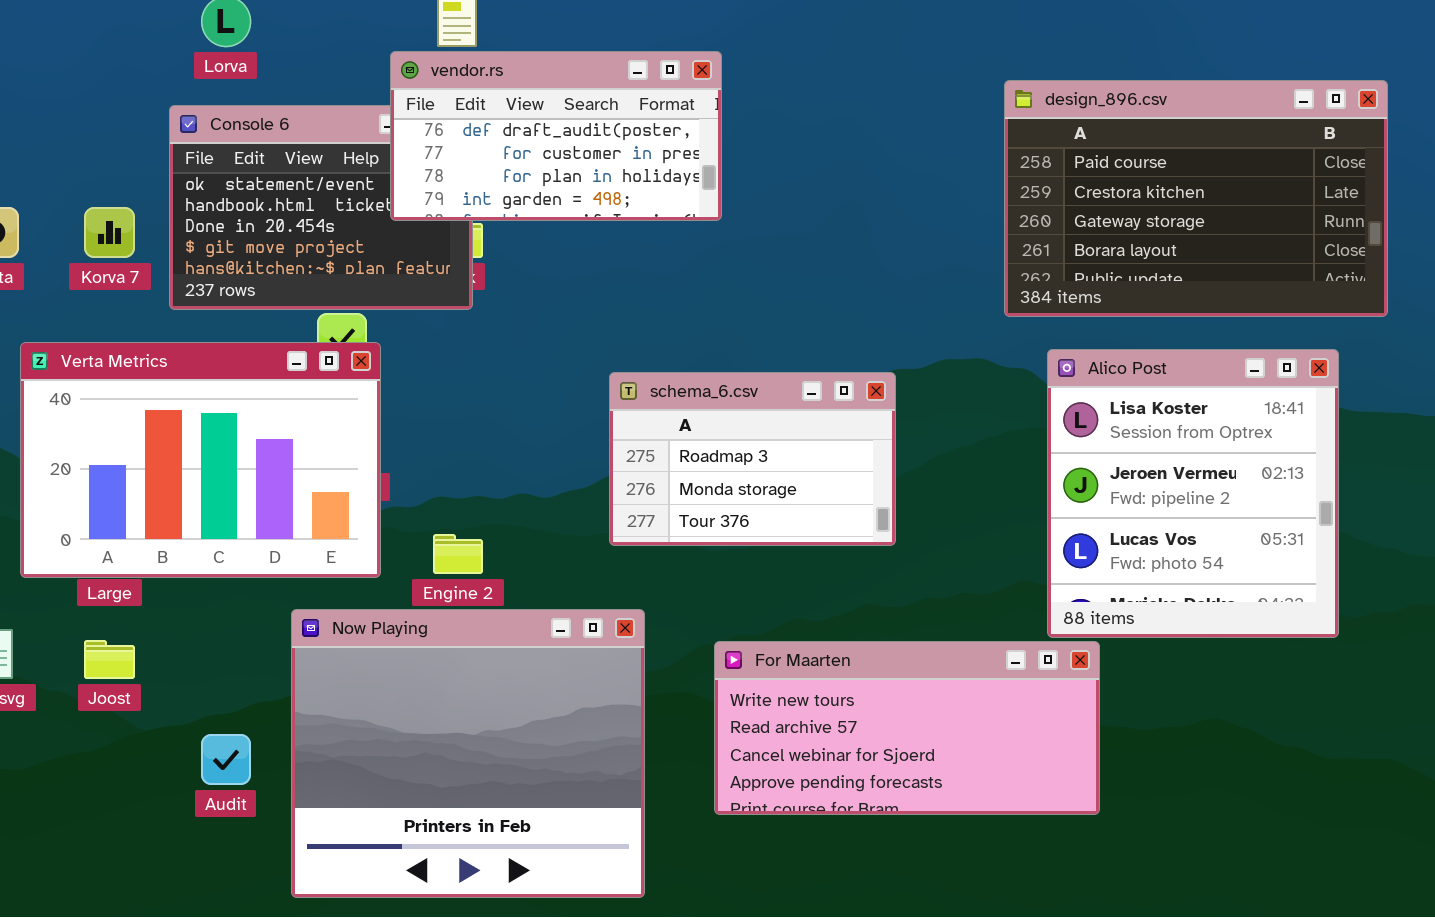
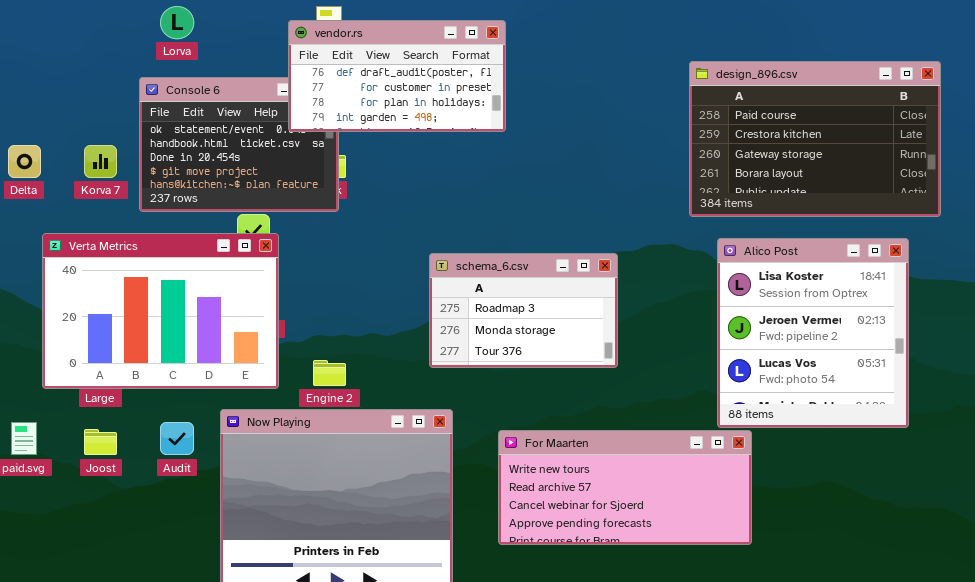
vendor.rs: [390,51,722,221] -> [288,20,506,132], moved
Audit: [201,734,251,785] -> [160,422,194,455], moved

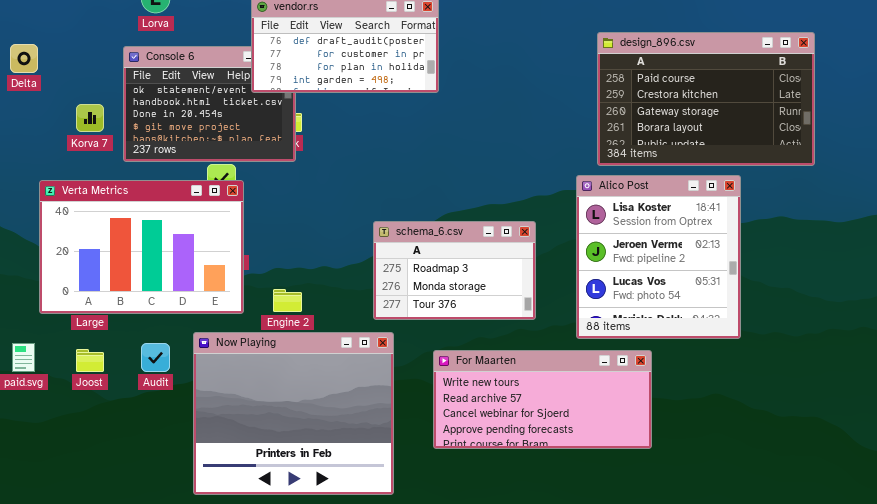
Delta: [8,145,41,178] -> [10,44,38,73], moved
Alico Post: [717,238,909,428] -> [576,175,741,339], moved
schema_6.csv: [429,253,618,368] -> [373,221,536,320], moved

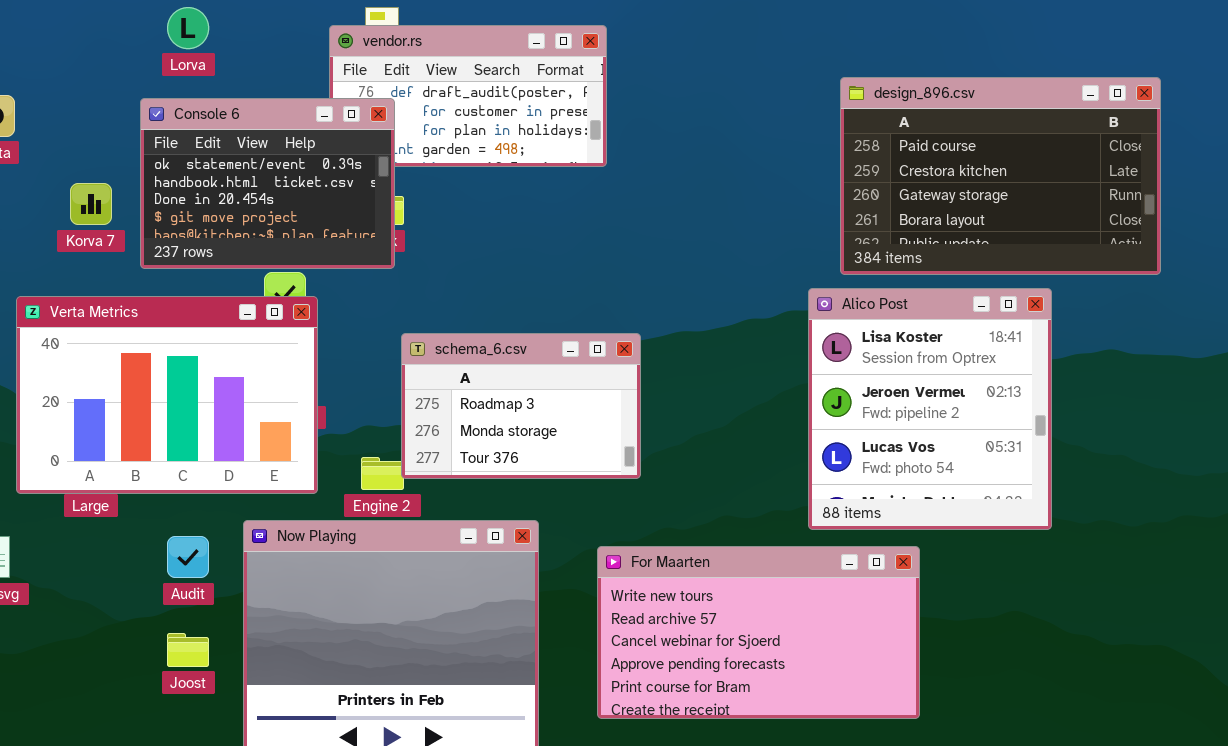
Console 6: [123,46,296,162] -> [140,98,395,269], raised
schema_6.csv: [373,221,536,320] -> [401,333,641,479], moved
Joost: [76,349,104,372] -> [167,633,209,667], moved
For Maarten: [433,350,652,449] -> [597,546,920,719], resized

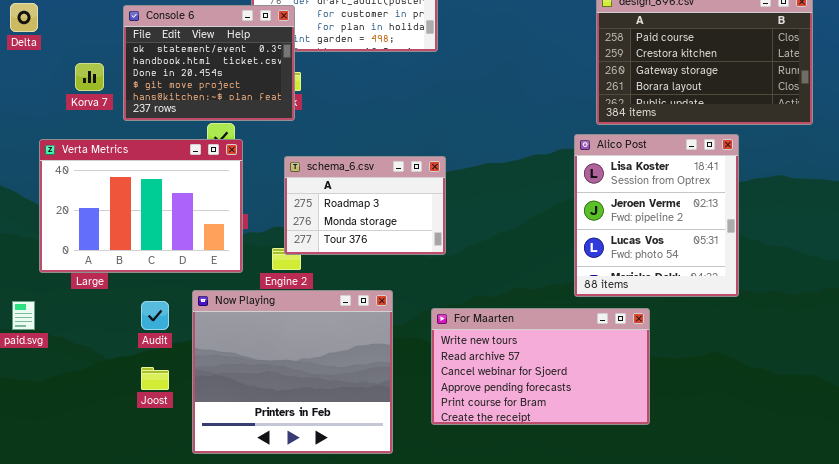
schema_6.csv: [401,333,641,479] -> [284,156,446,255], moved

